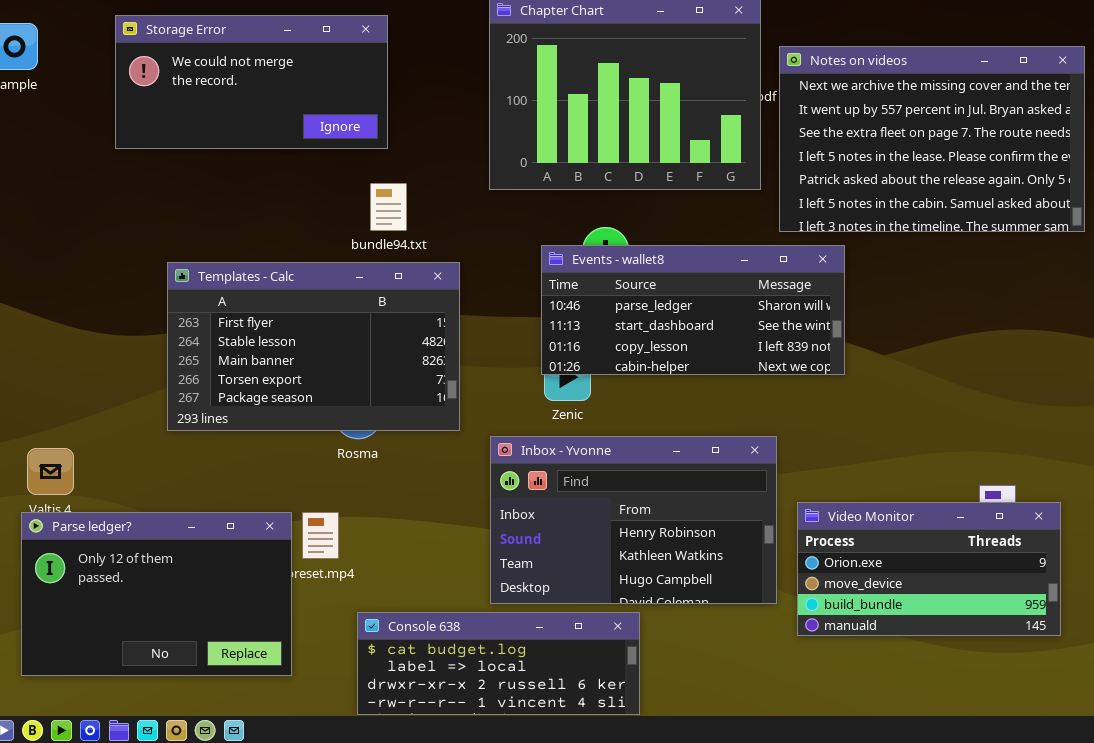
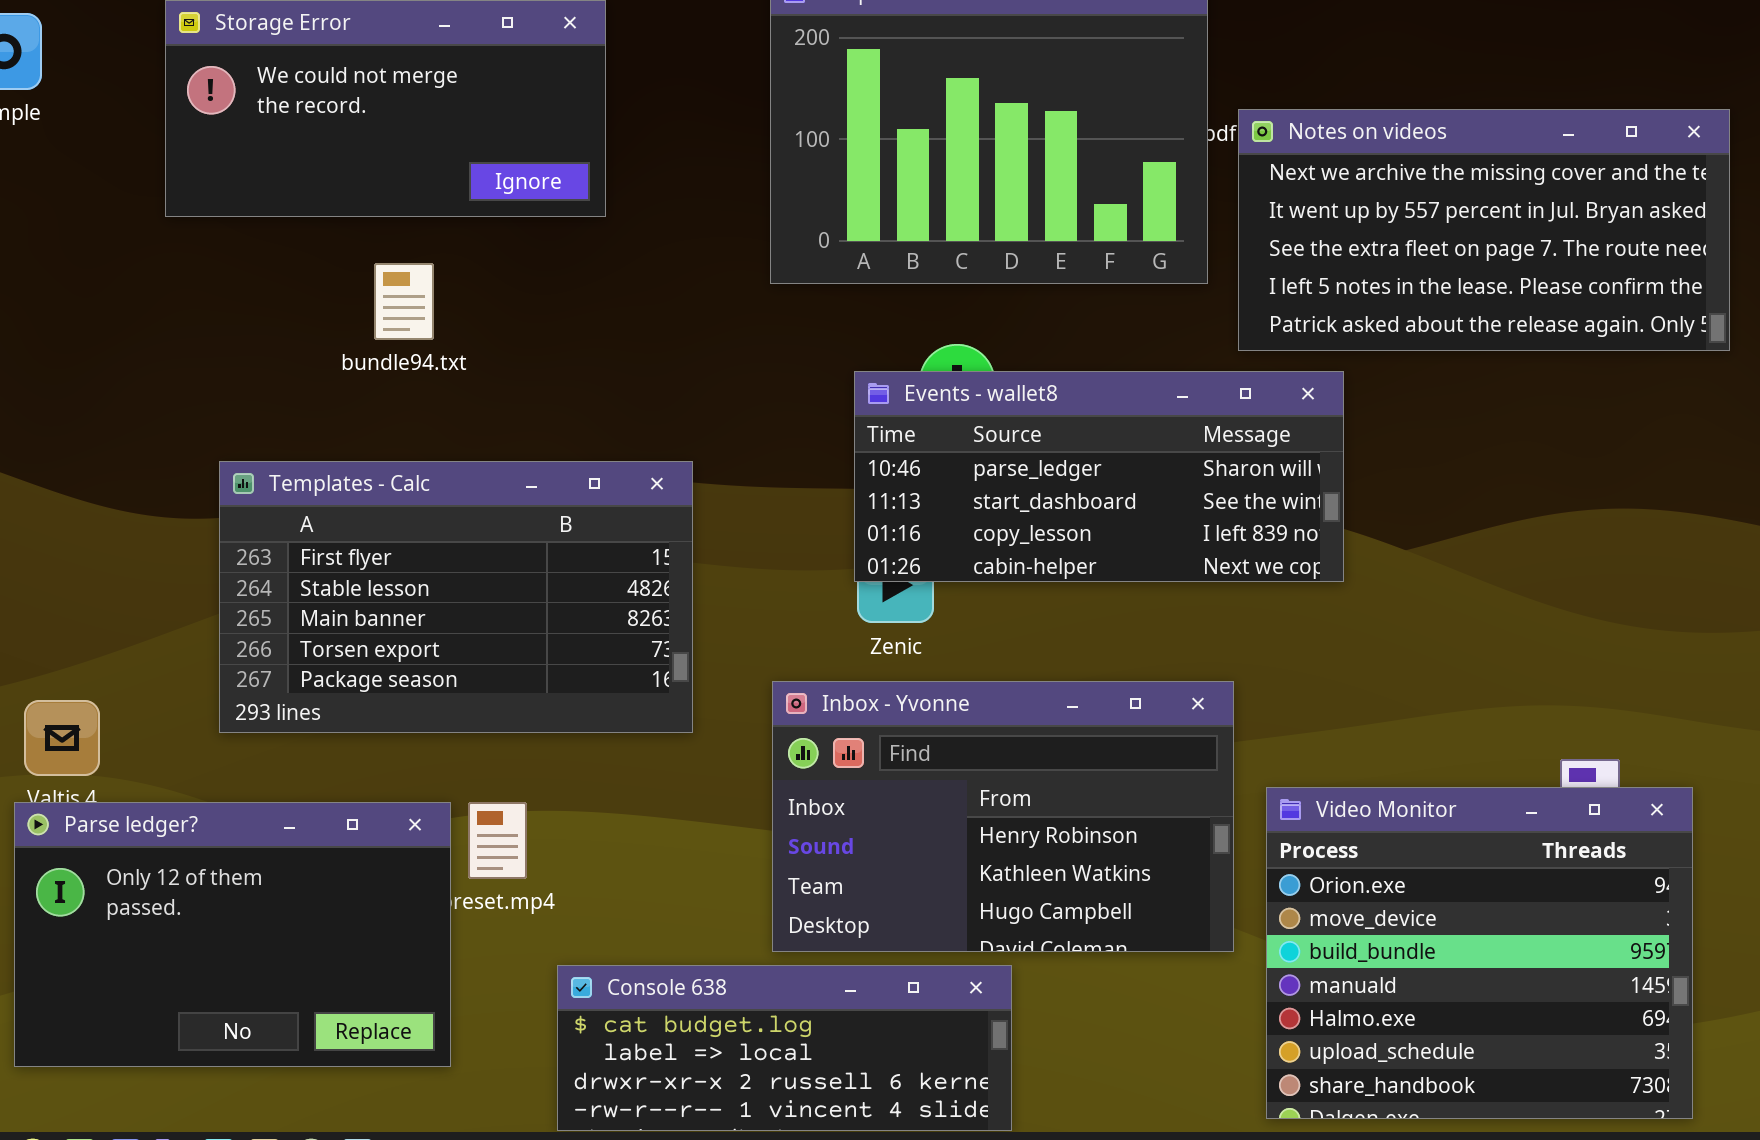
Notes on videos: [779,46,1085,232] -> [1238,109,1730,351], resized
bundle94.txt: [370,183,407,231] -> [374,263,434,340], moved
Templates - Calc: [167,262,460,431] -> [219,461,693,733], moved
Video Monitor: [797,502,1061,636] -> [1266,787,1693,1119], resized

